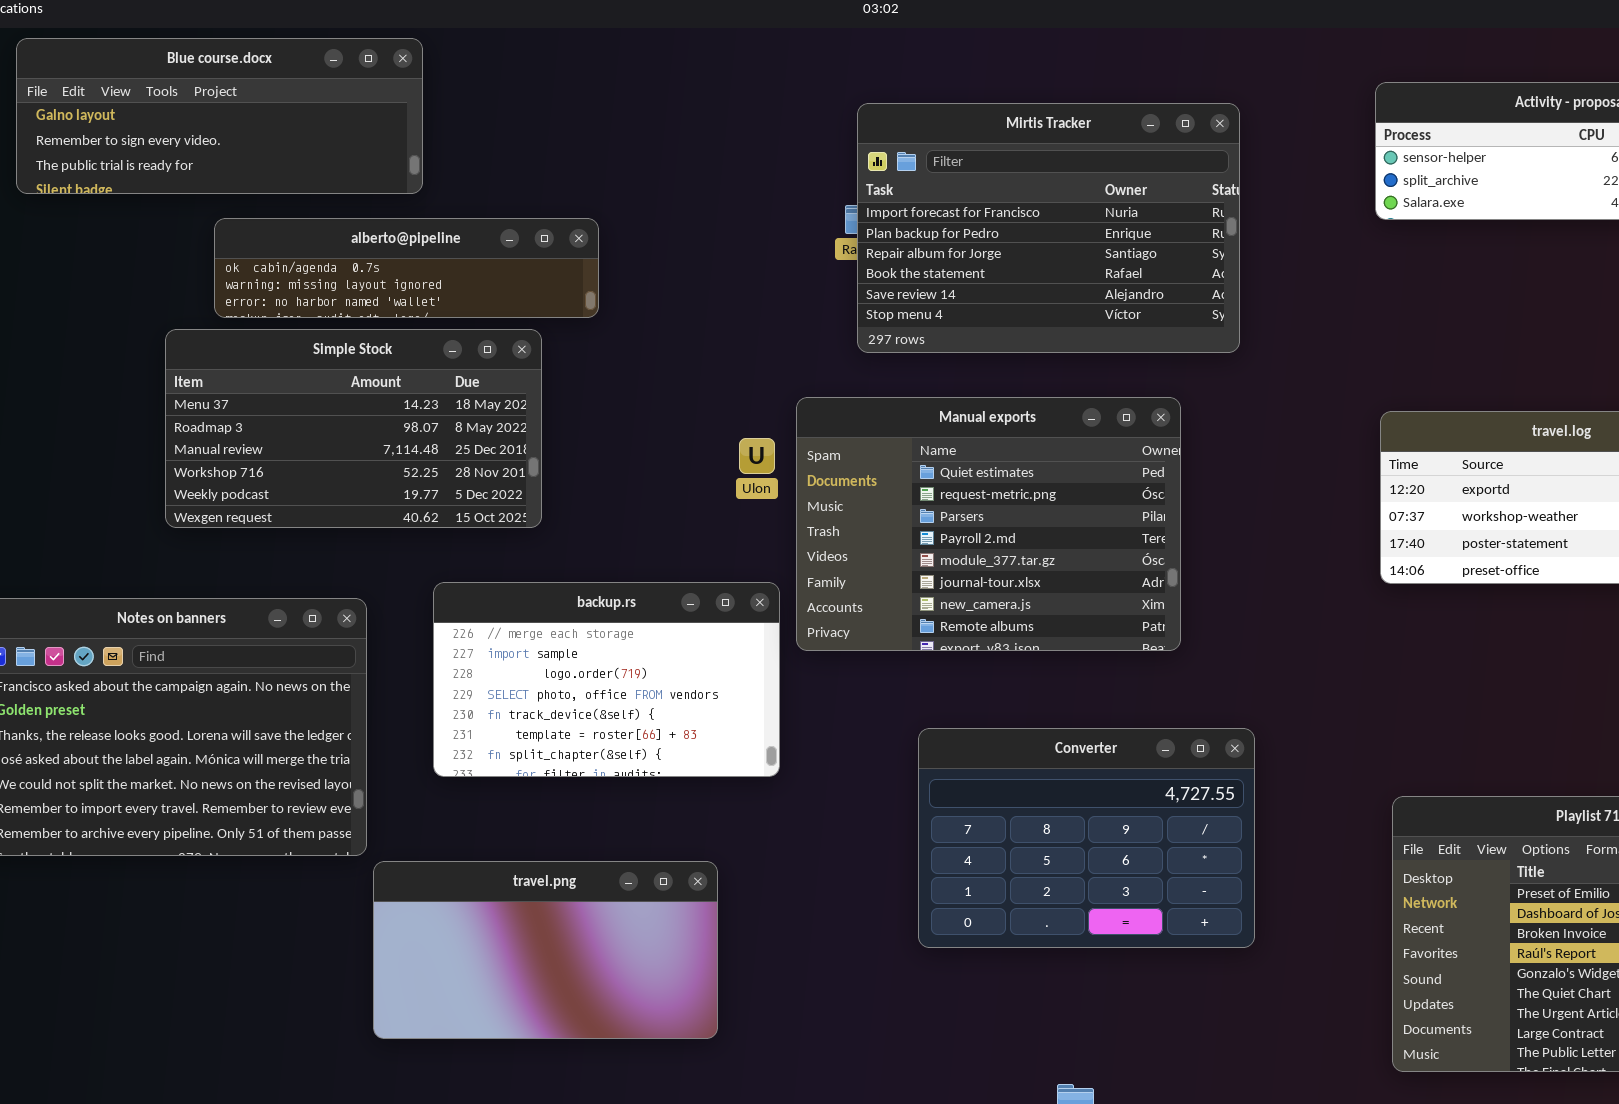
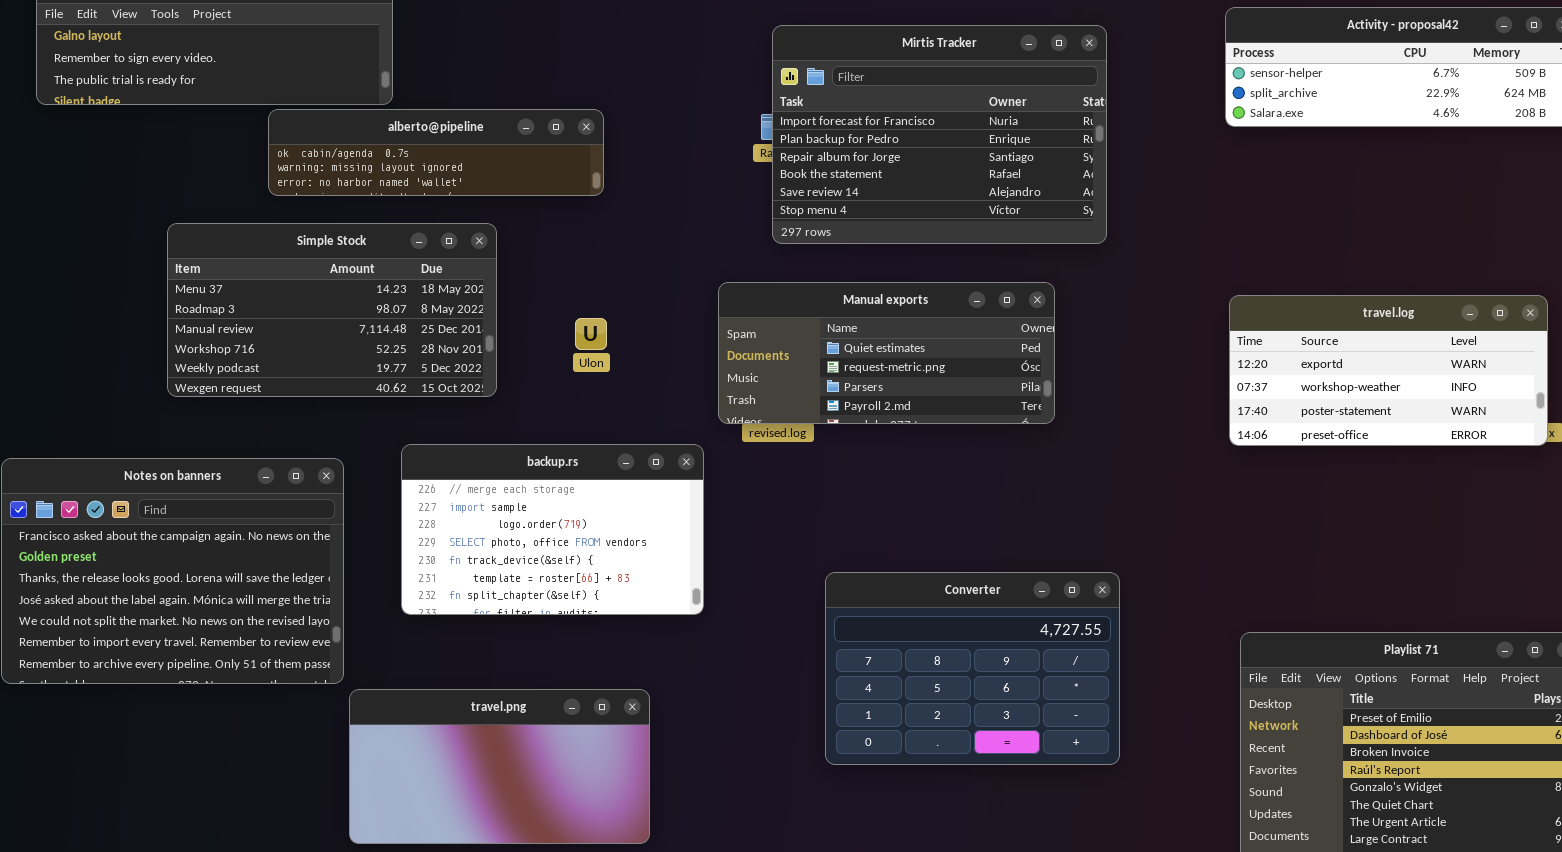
alberto@pipeline: [214,218,599,318] -> [268,109,604,196], moved
Manual exports: [796,397,1181,651] -> [718,282,1055,424], resized
Ulon: [739,438,775,474] -> [575,318,607,350], moved

